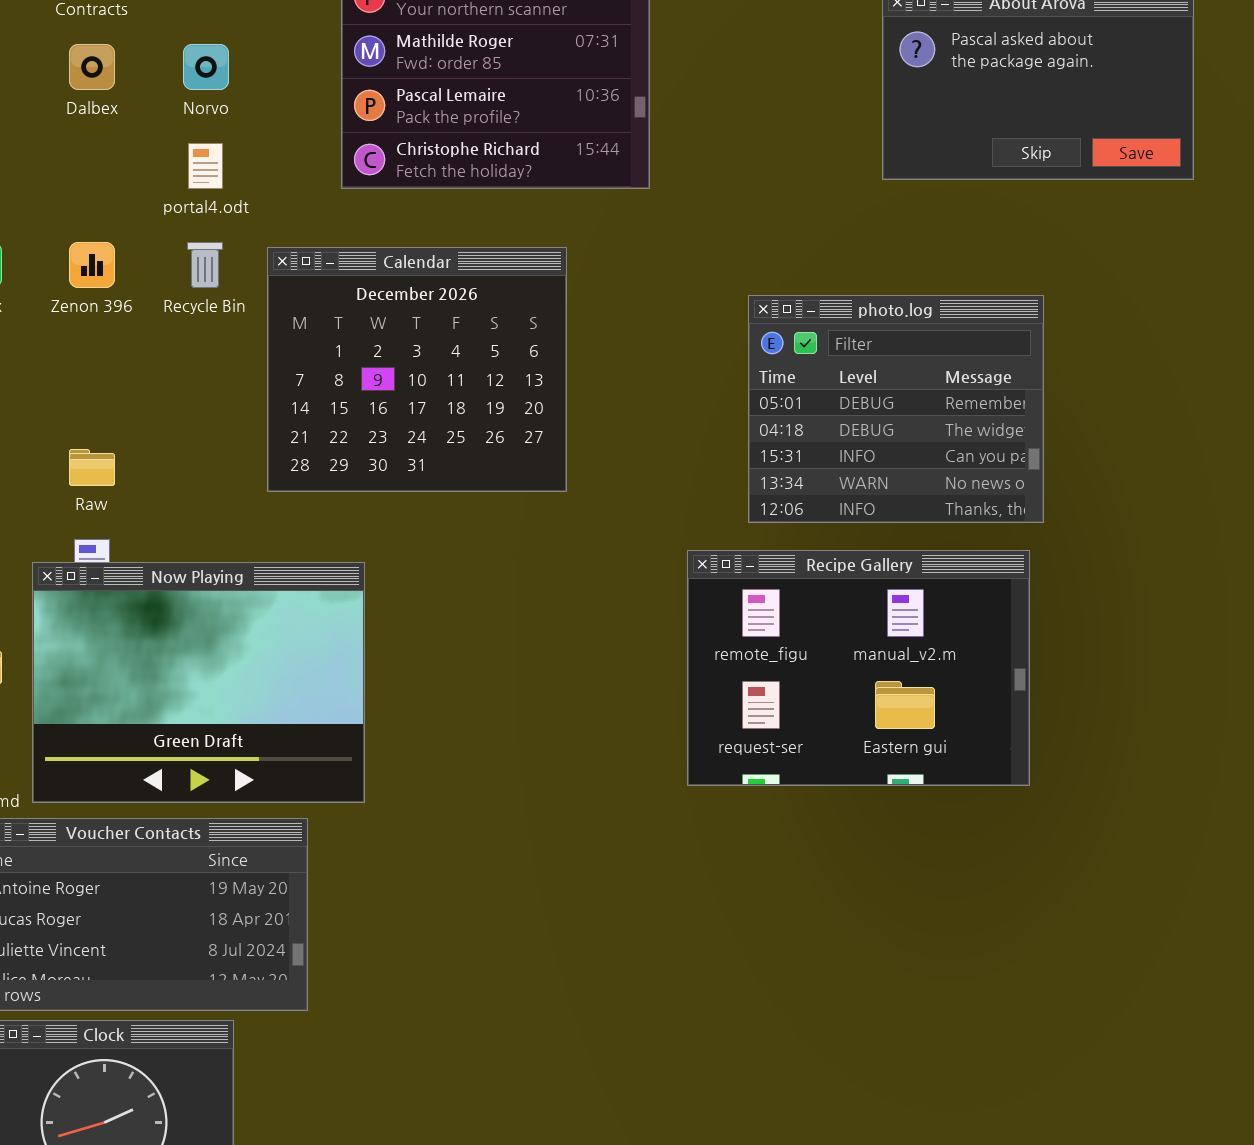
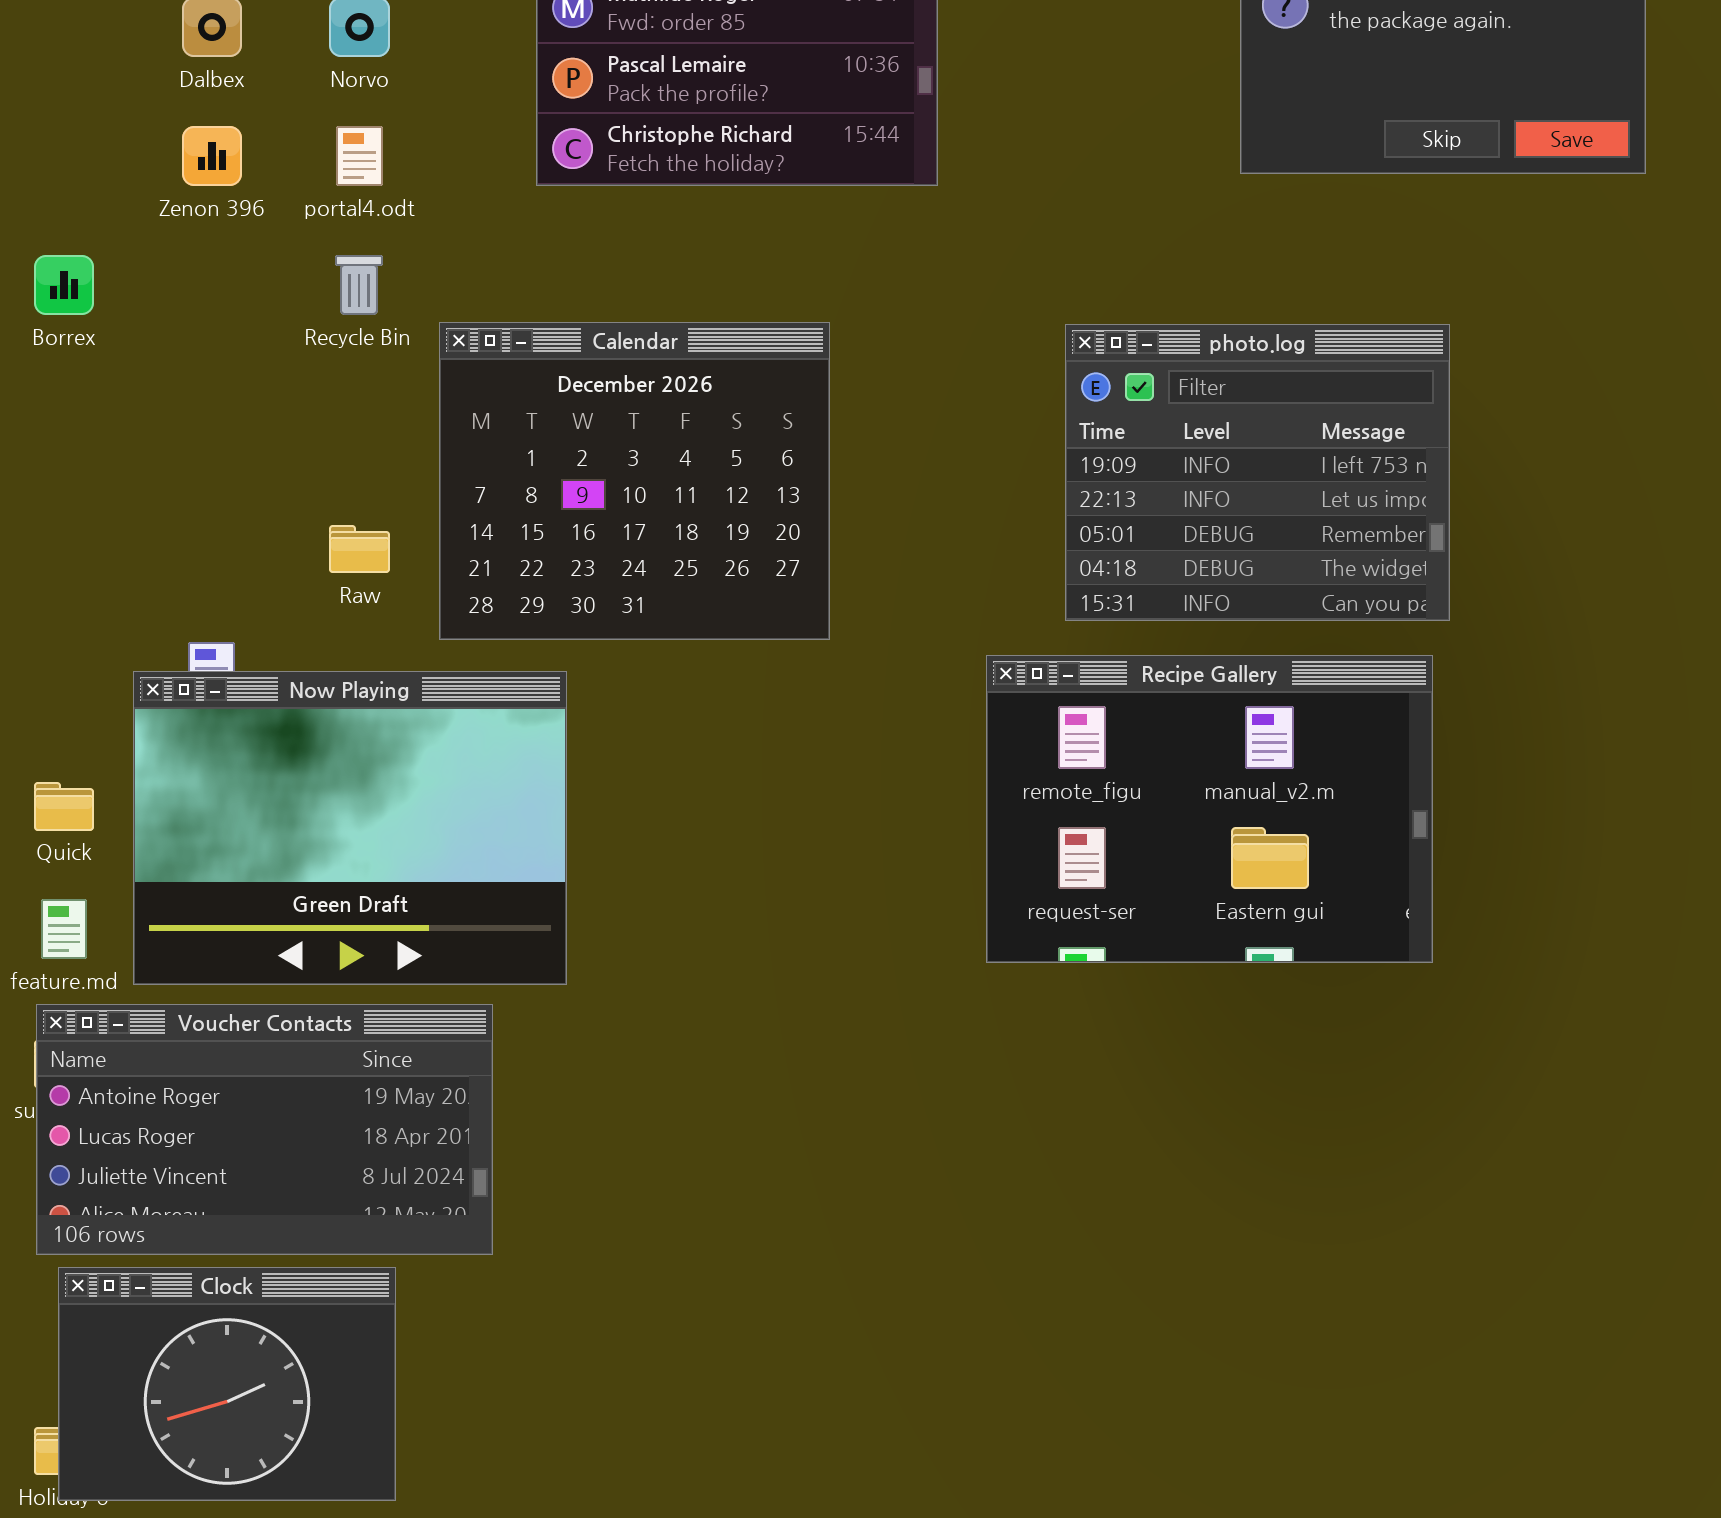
Zenon 396: [69,242,115,288] -> [182,126,242,186], moved
Calendar: [267,247,567,492] -> [439,322,830,640], moved
photo.log: [748,295,1044,523] -> [1065,324,1450,621], scrolled up 2 rows
Raw: [69,449,115,486] -> [329,525,390,573], moved

